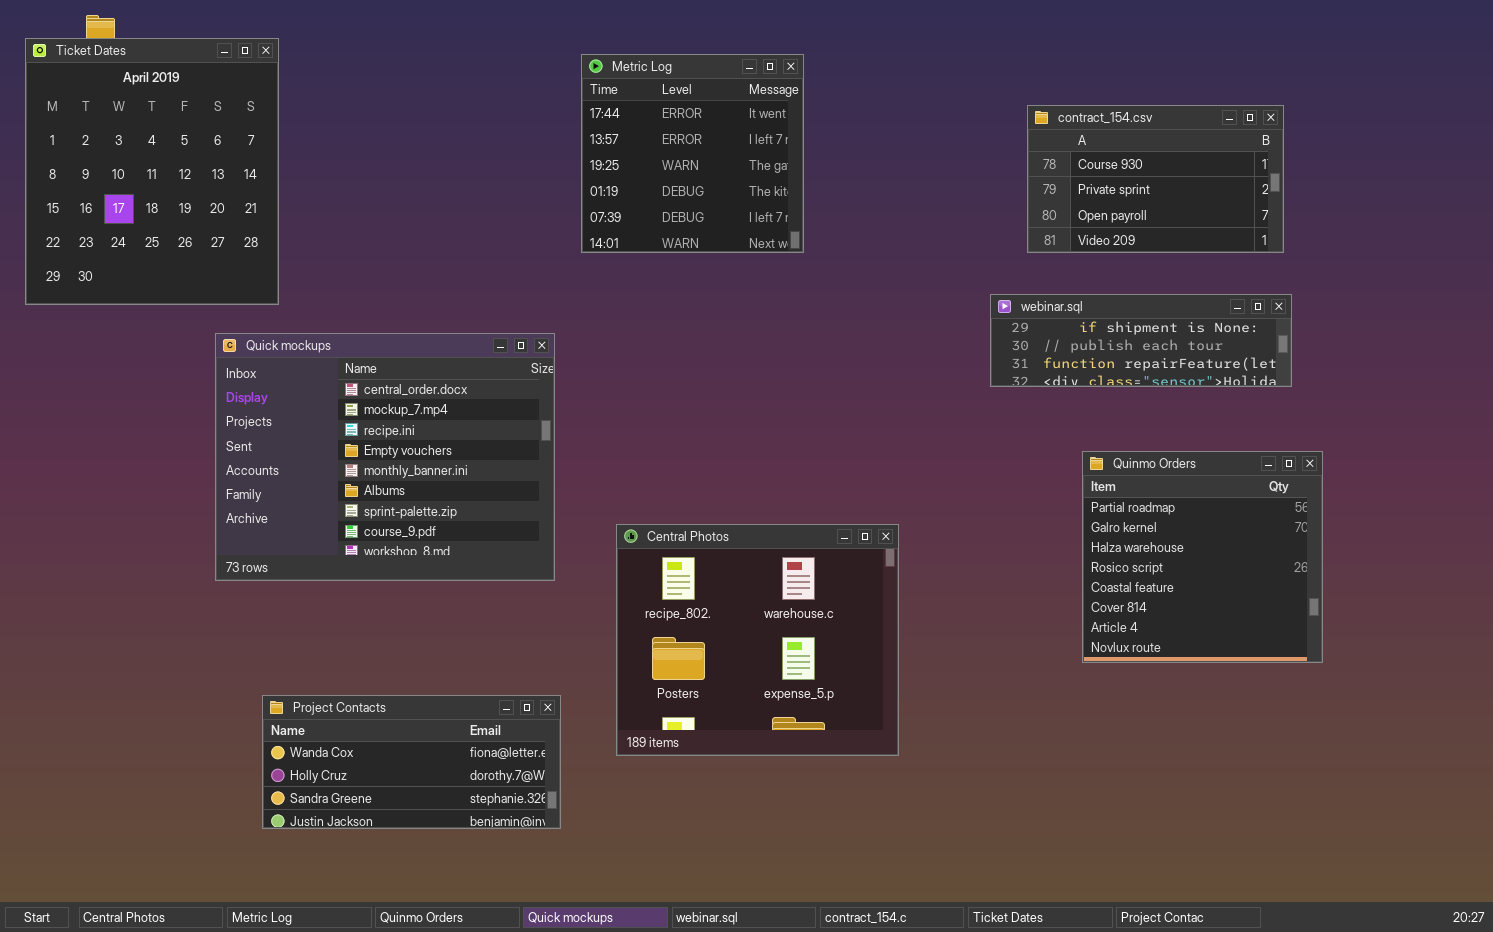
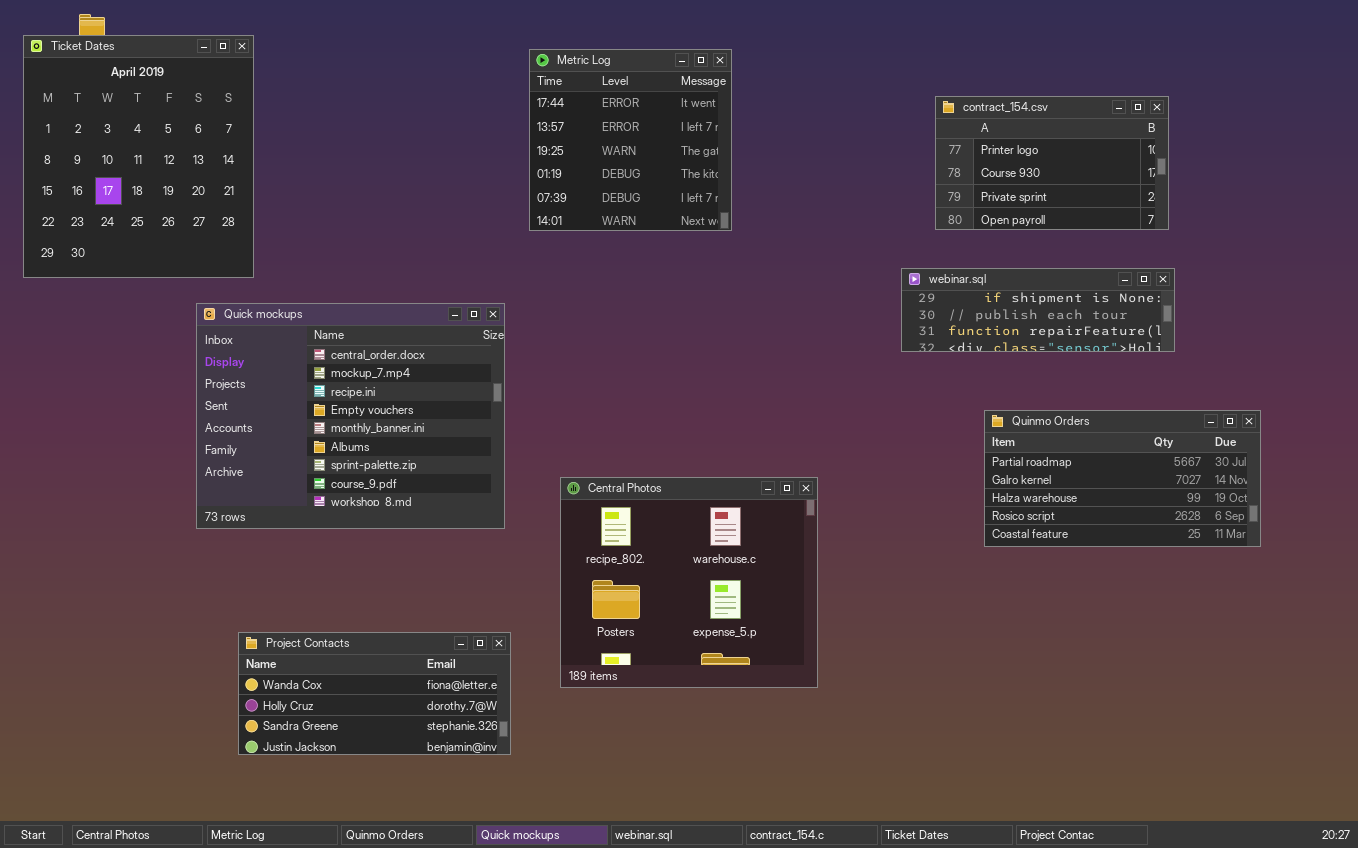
contract_154.csv: [1027,105,1284,253] -> [935,96,1169,230], scrolled up 1 row
Quinmo Orders: [1082,451,1323,663] -> [984,410,1261,547], resized

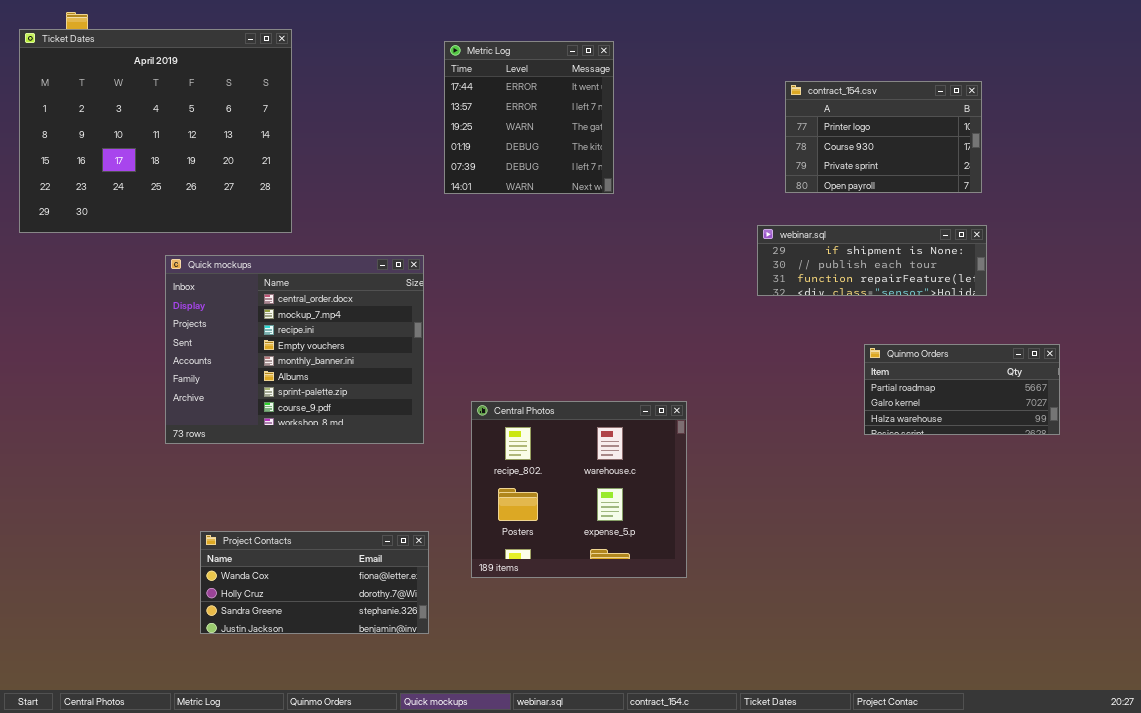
Ticket Dates: [23,35,254,278] -> [19,29,292,233], resized
Quinmo Orders: [984,410,1261,547] -> [864,344,1060,435], resized

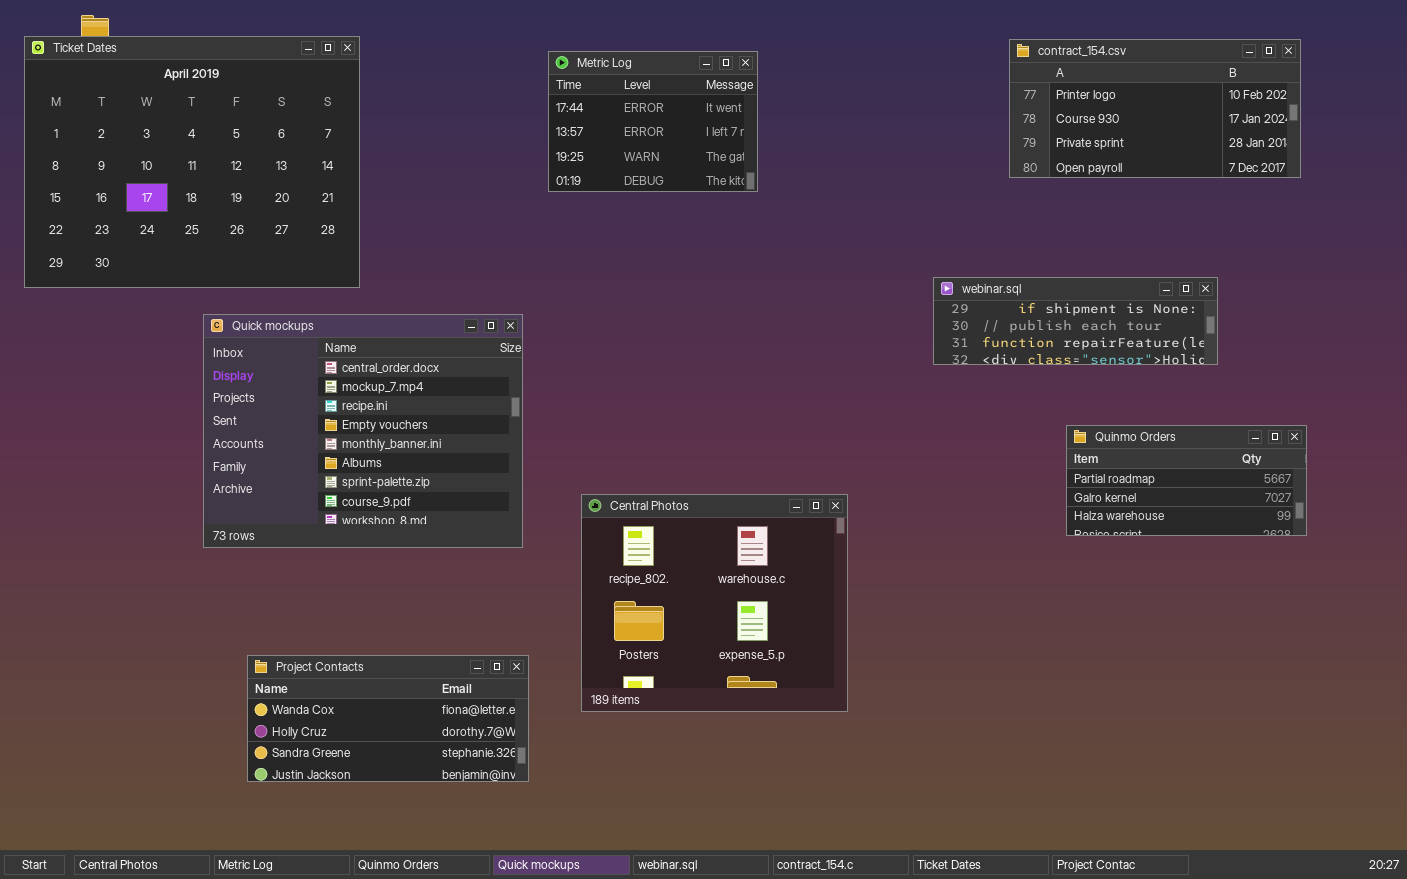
Metric Log: [444,41,614,194] -> [548,51,758,192], resized
contract_154.csv: [785,81,982,193] -> [1009,39,1301,178], moved, resized

